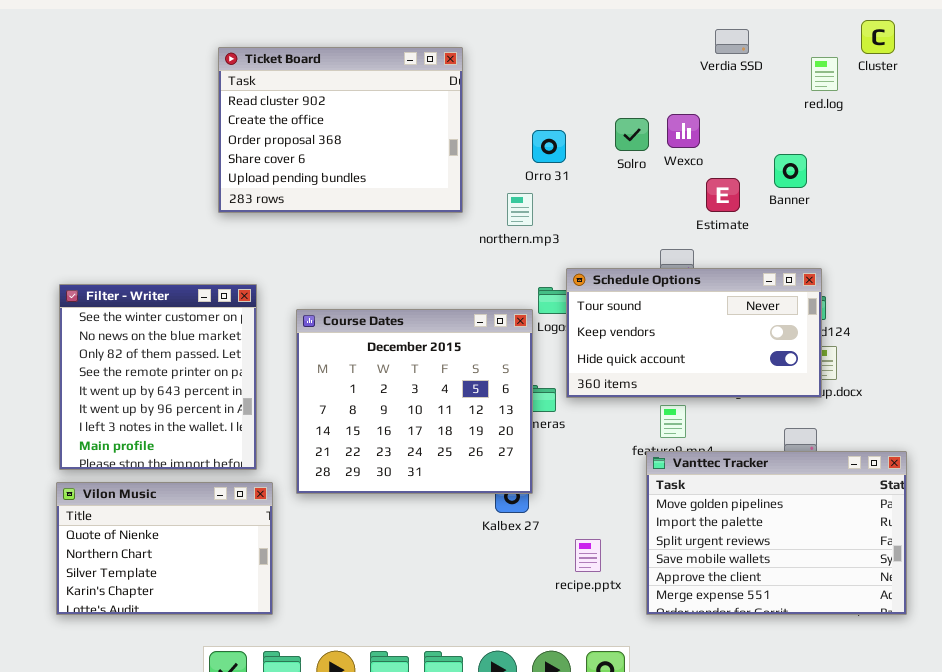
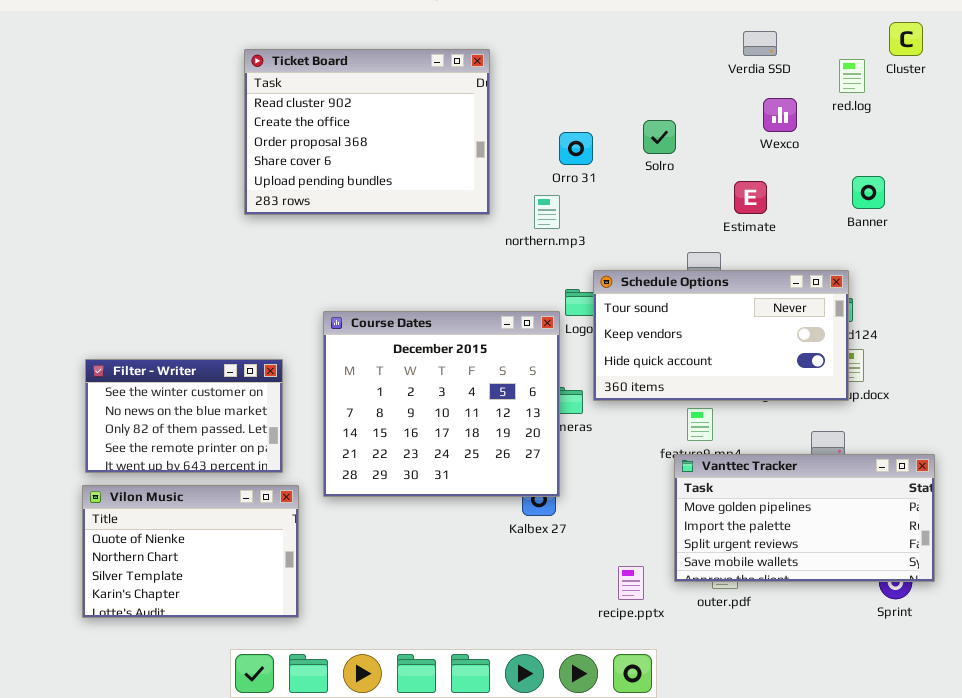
Wexco: [667,114,700,148] -> [763,98,797,132], moved
Banner: [774,154,807,188] -> [852,176,885,209], moved
Filter - Writer: [59,284,257,470] -> [85,359,283,473], resized
Vanttec Tracker: [646,451,907,615] -> [674,454,935,582], resized
recipe.pptx: [575,539,601,572] -> [618,566,644,600], moved

